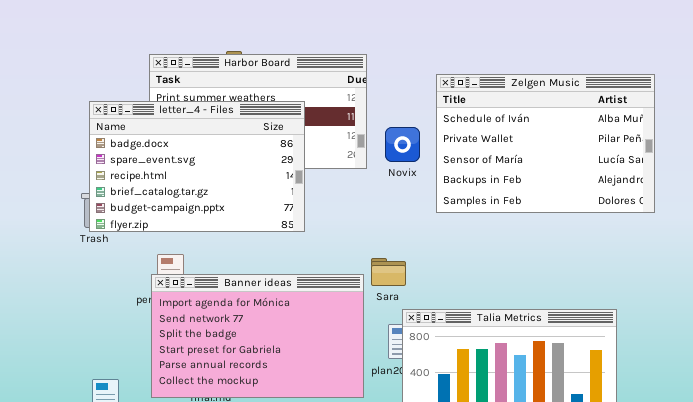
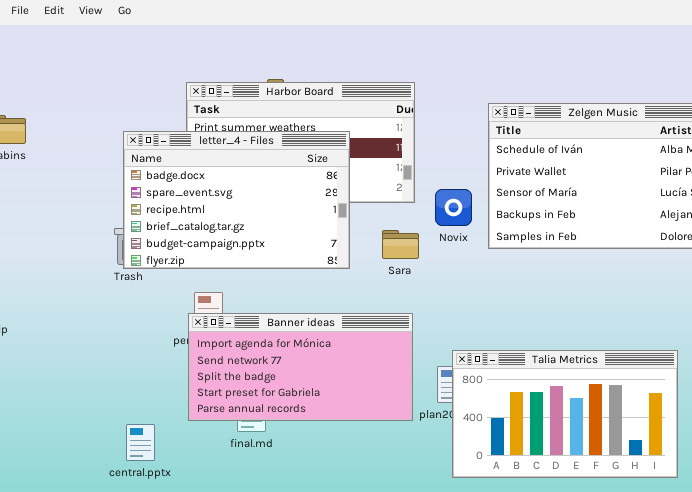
Novix: [385,127,420,162] -> [435,189,472,226], moved
Sara: [371,258,406,286] -> [382,230,419,259], moved
Banner ideas: [151,274,364,398] -> [188,313,413,421], resized

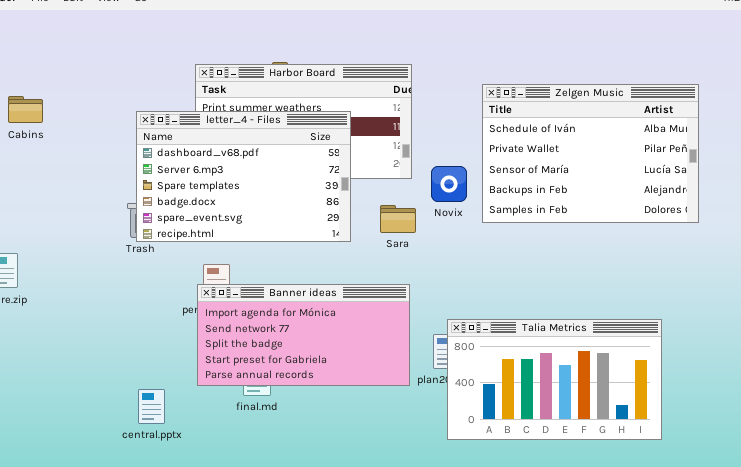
letter_4 - Files: [123,131,350,269] -> [136,111,351,242], scrolled up 3 rows

